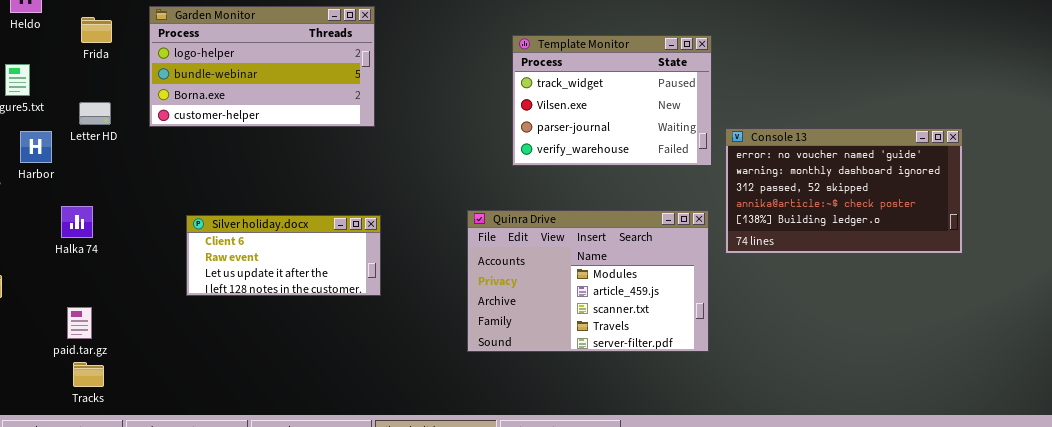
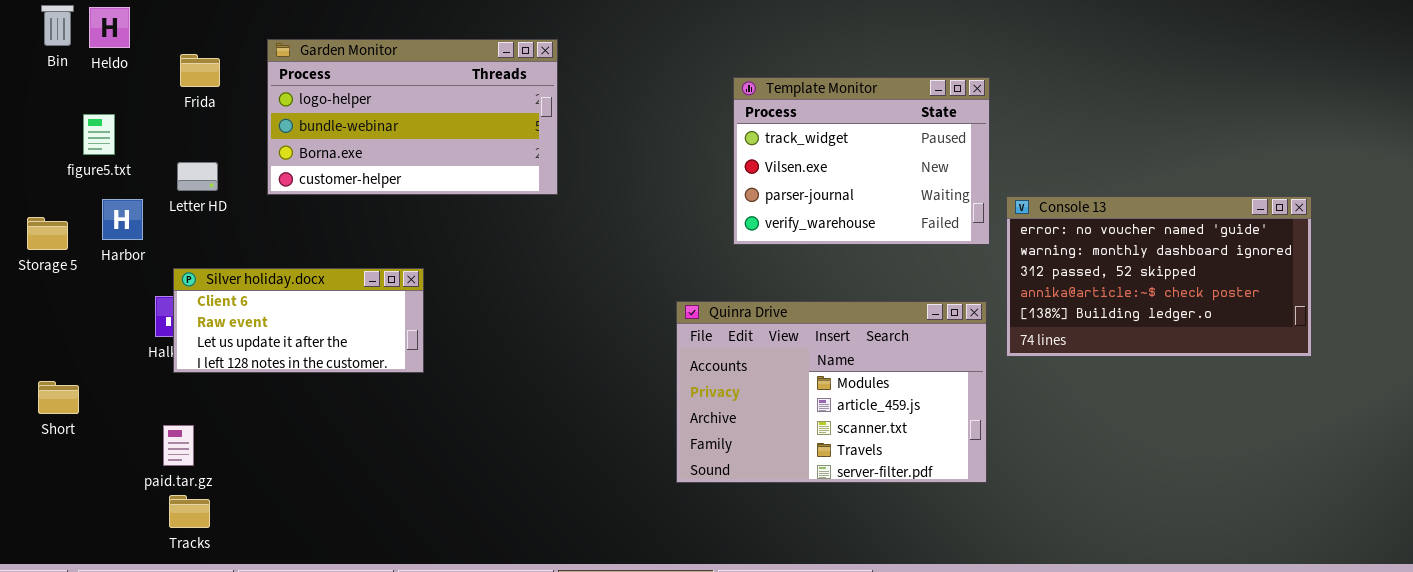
Silver holiday.docx: [186,215,381,296] -> [173,268,424,373], moved

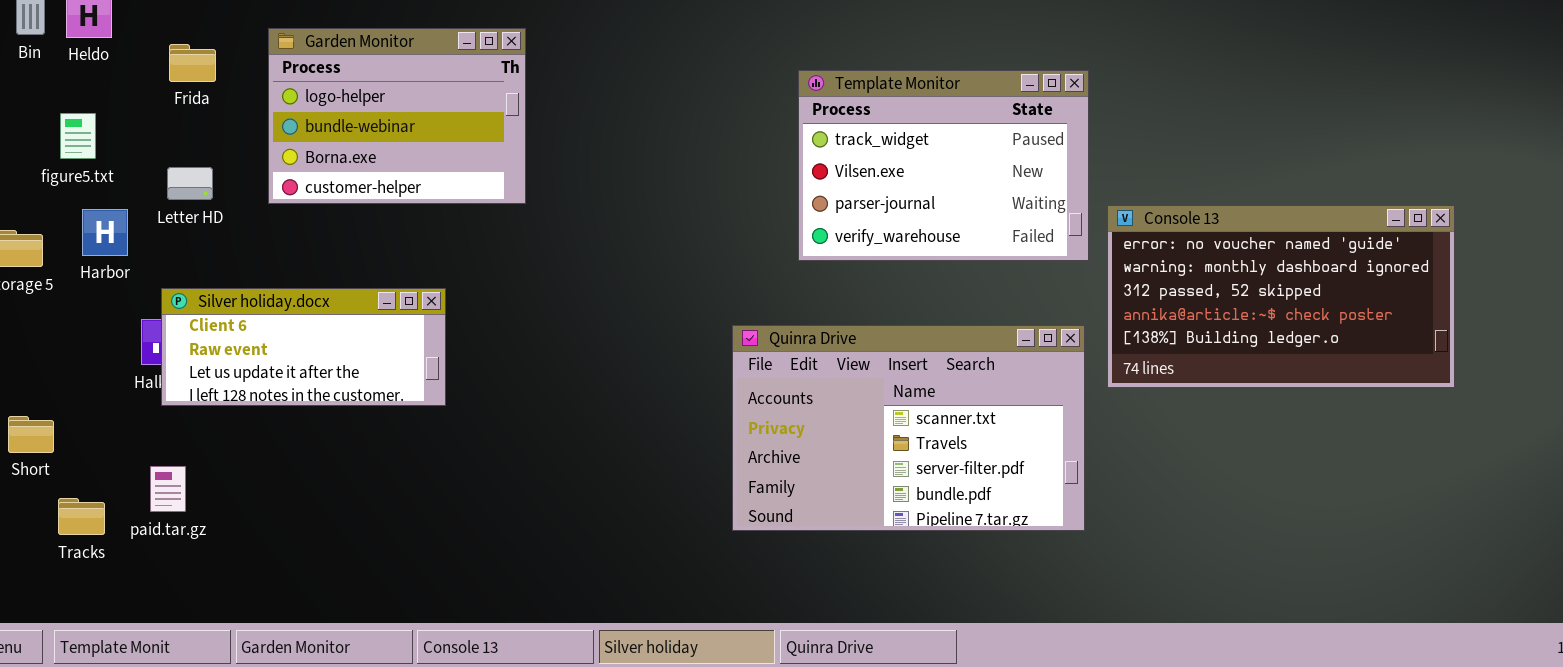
Garden Monitor: [267,39,558,195] -> [268,28,526,204], resized
Quinra Drive: [676,301,987,483] -> [732,325,1085,531], scrolled down 2 rows
Tracks: [169,495,210,528] -> [58,498,105,535], moved

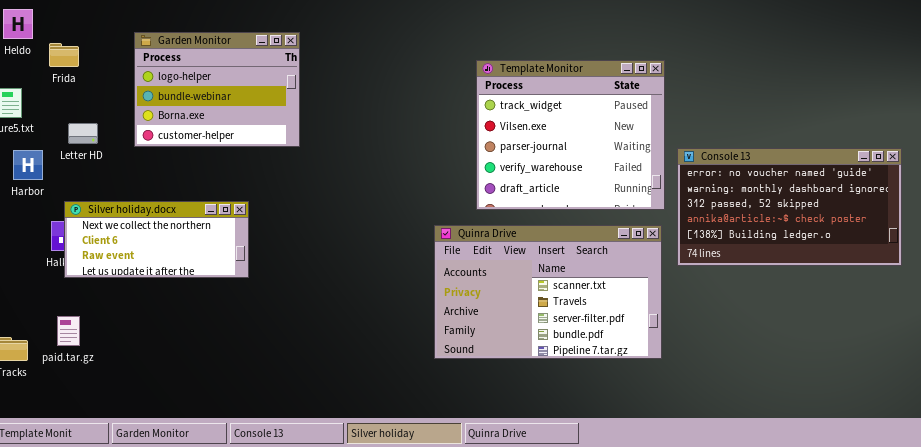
Frida: [169,44,216,82] -> [49,43,79,67], moved
Template Monitor: [798,70,1089,261] -> [476,60,665,210], resized
Silver holiday.docx: [161,288,446,406] -> [64,201,249,278], scrolled up 1 row

